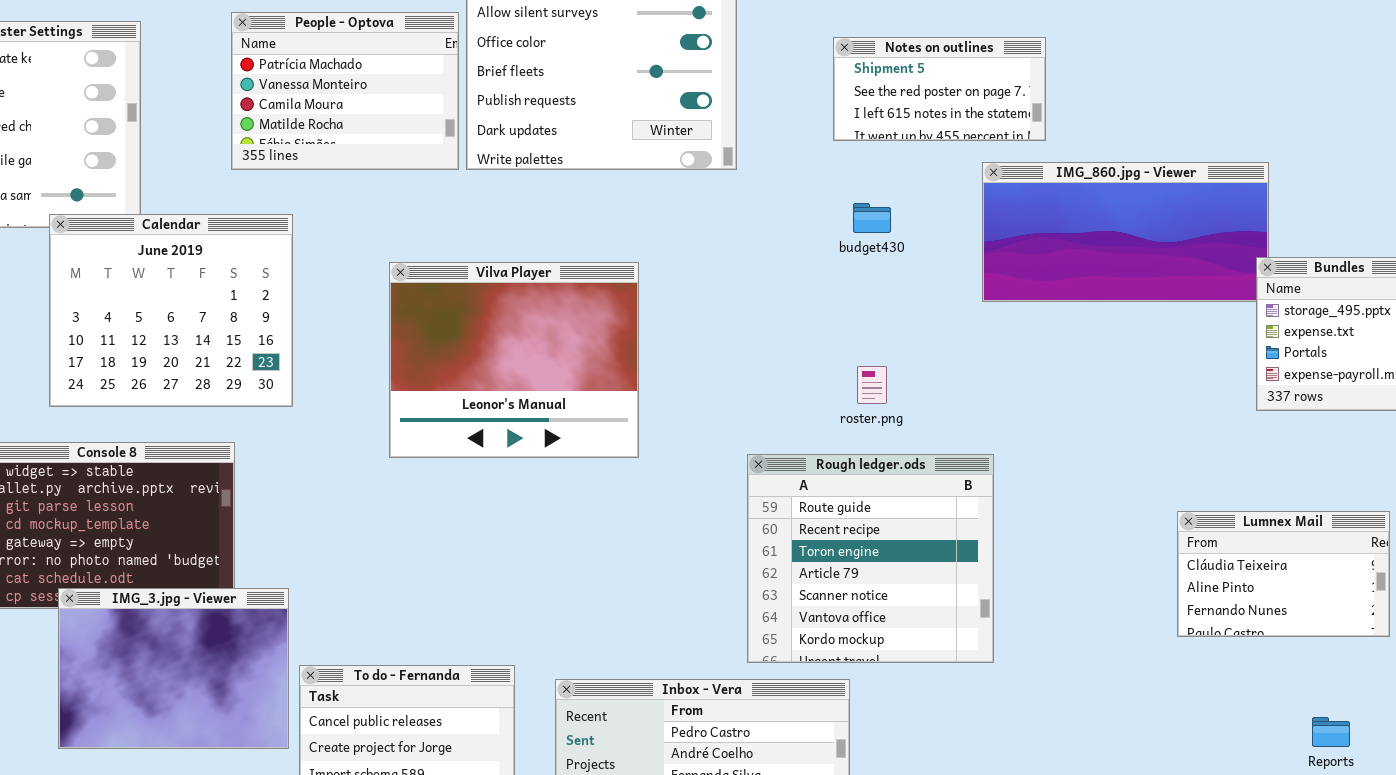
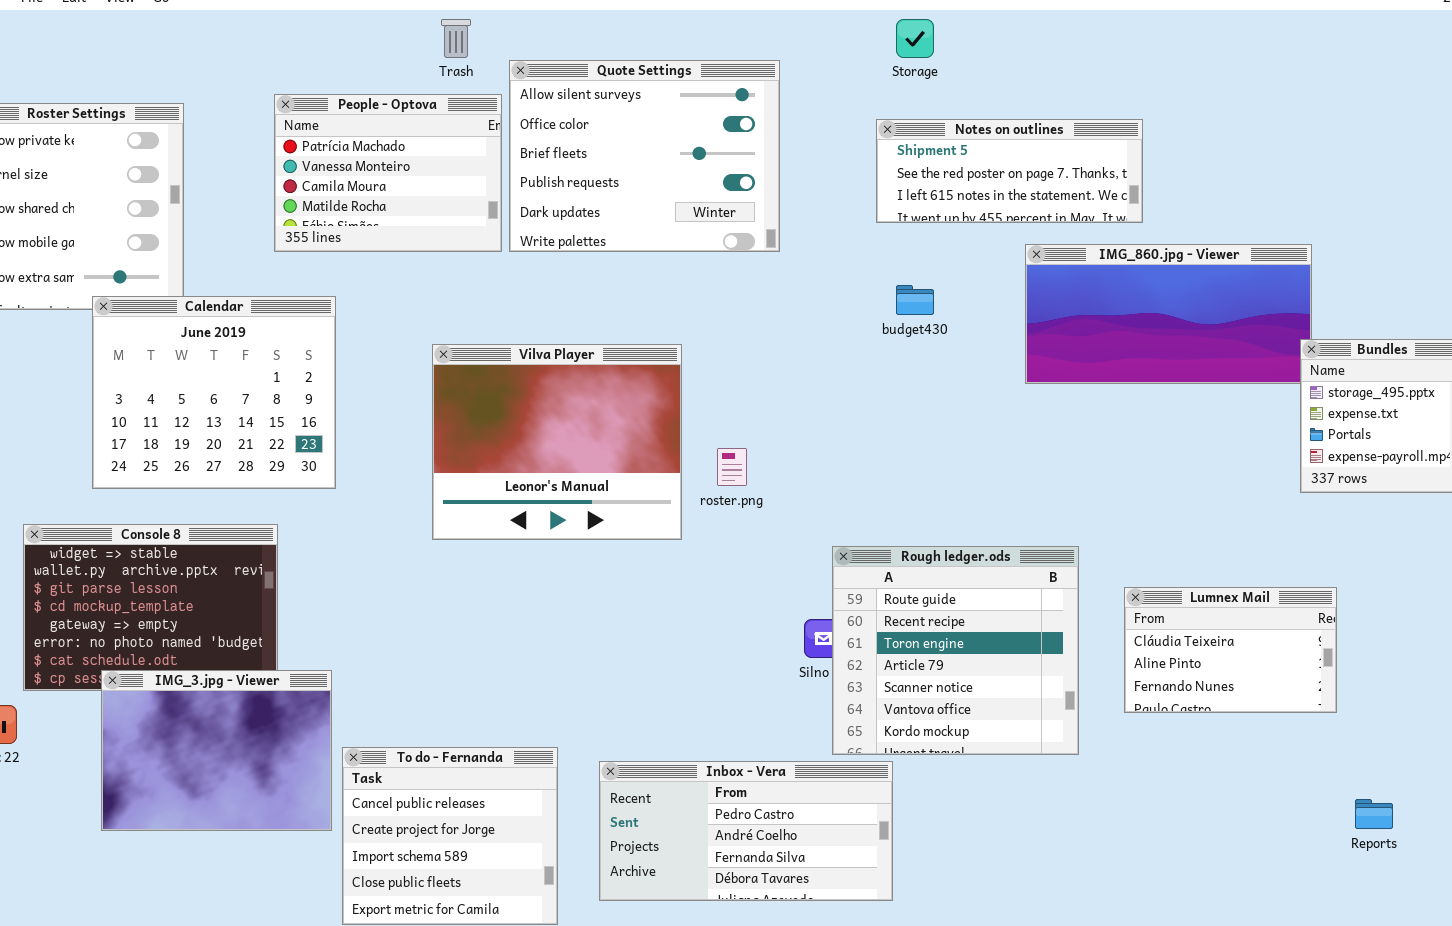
Notes on outlines: [833,37,1046,141] -> [876,119,1143,223], resized
roster.png: [857,366,887,404] -> [717,448,747,486], moved
Rough ledger.ods: [747,454,994,663] -> [832,546,1079,755], moved
Lumnex Mail: [1177,511,1390,637] -> [1124,587,1337,713], moved

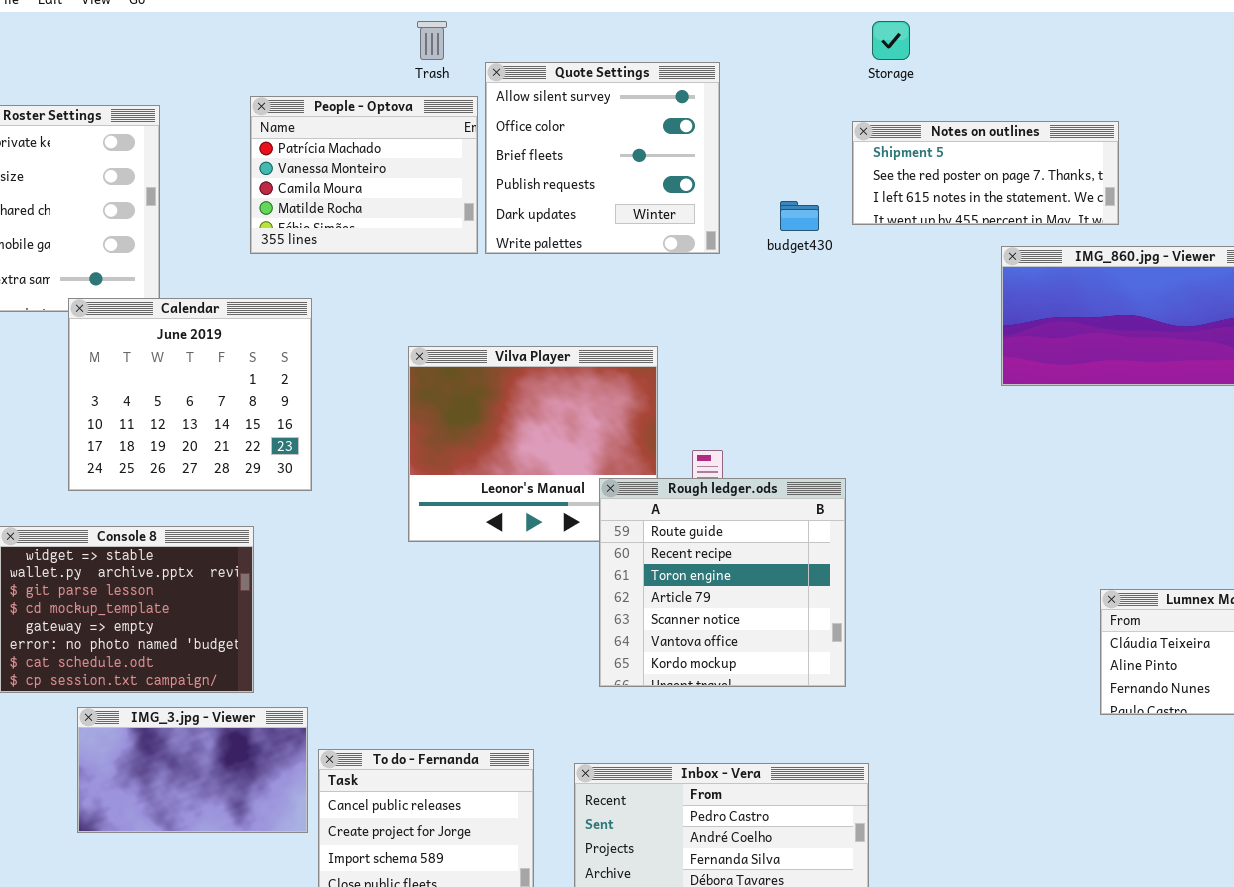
Quote Settings: [509,60,780,252] -> [485,62,720,254], resized
budget430: [896,285,934,315] -> [780,201,819,231], moved
Rough ledger.ods: [832,546,1079,755] -> [599,478,846,687], moved
IMG_3.jpg - Viewer: [101,670,332,831] -> [77,707,308,833], resized

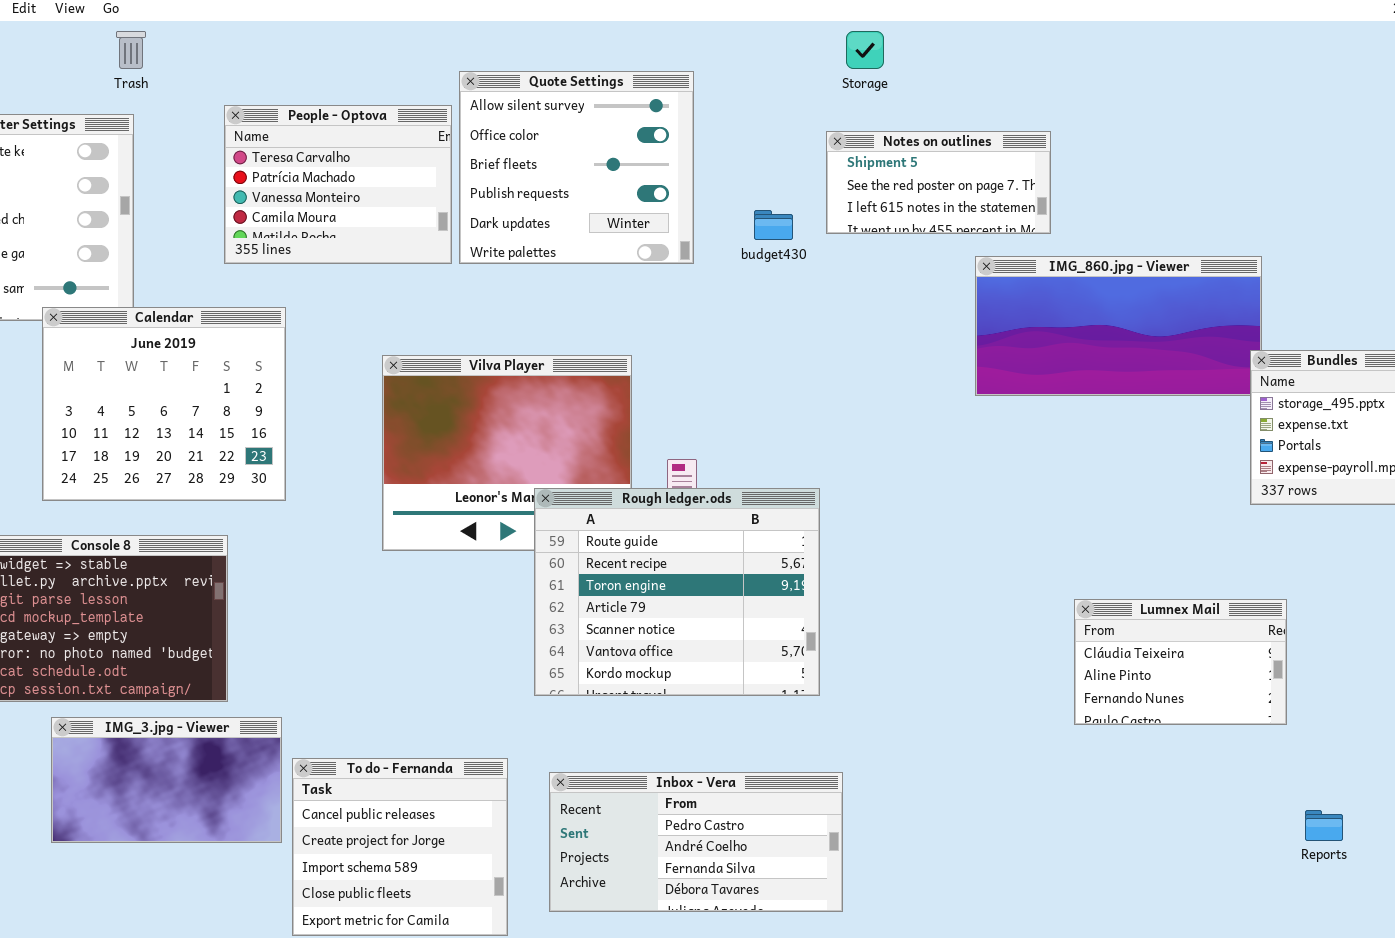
Trash: [417,21,447,60] -> [116,31,146,69], moved
People - Optova: [250,96,478,254] -> [224,105,452,264], scrolled up 1 row
Notes on outlines: [852,121,1119,225] -> [826,131,1051,234], resized
Rough ledger.ods: [599,478,846,687] -> [534,488,820,696], resized

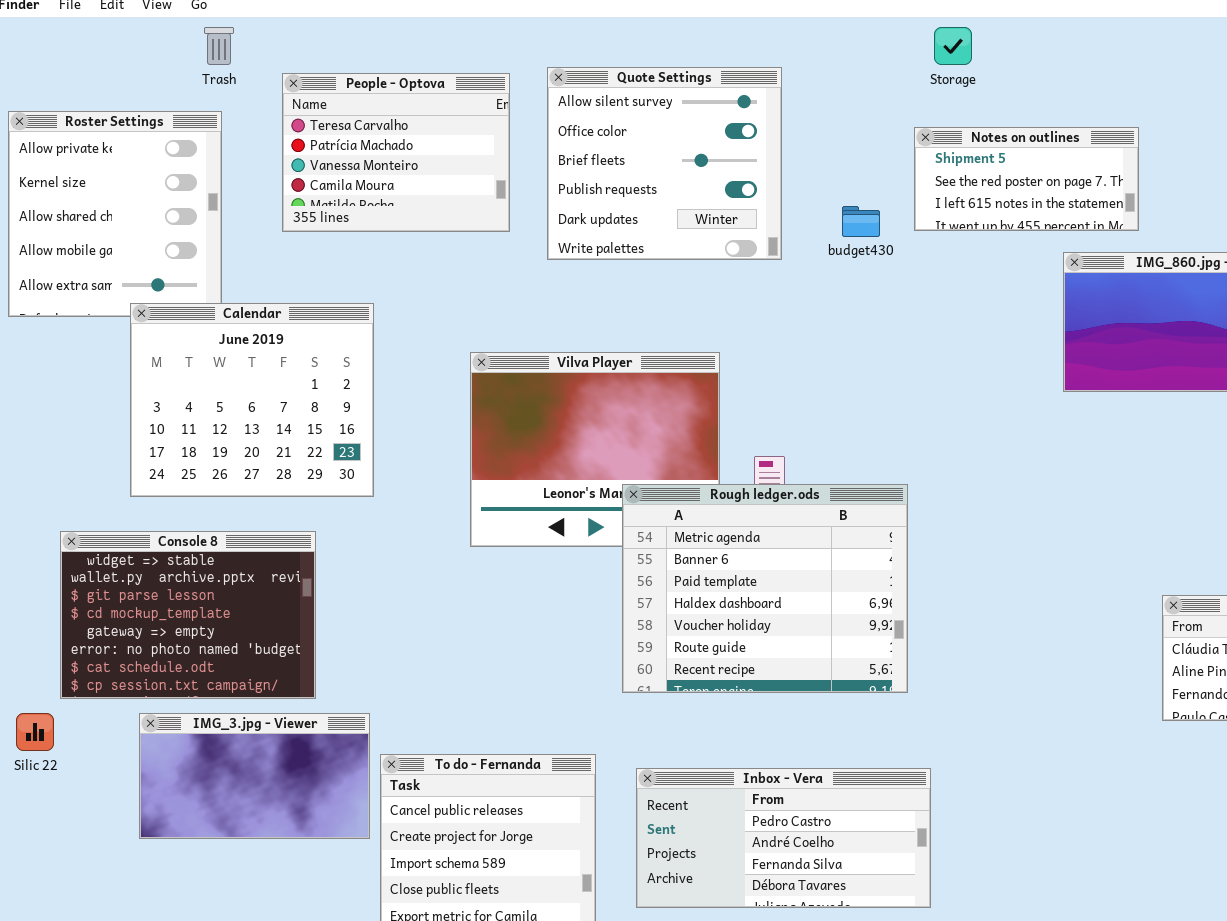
People - Optova: [224,105,452,264] -> [282,73,510,232], moved
Rough ledger.ods: [534,488,820,696] -> [622,484,908,693], scrolled up 5 rows

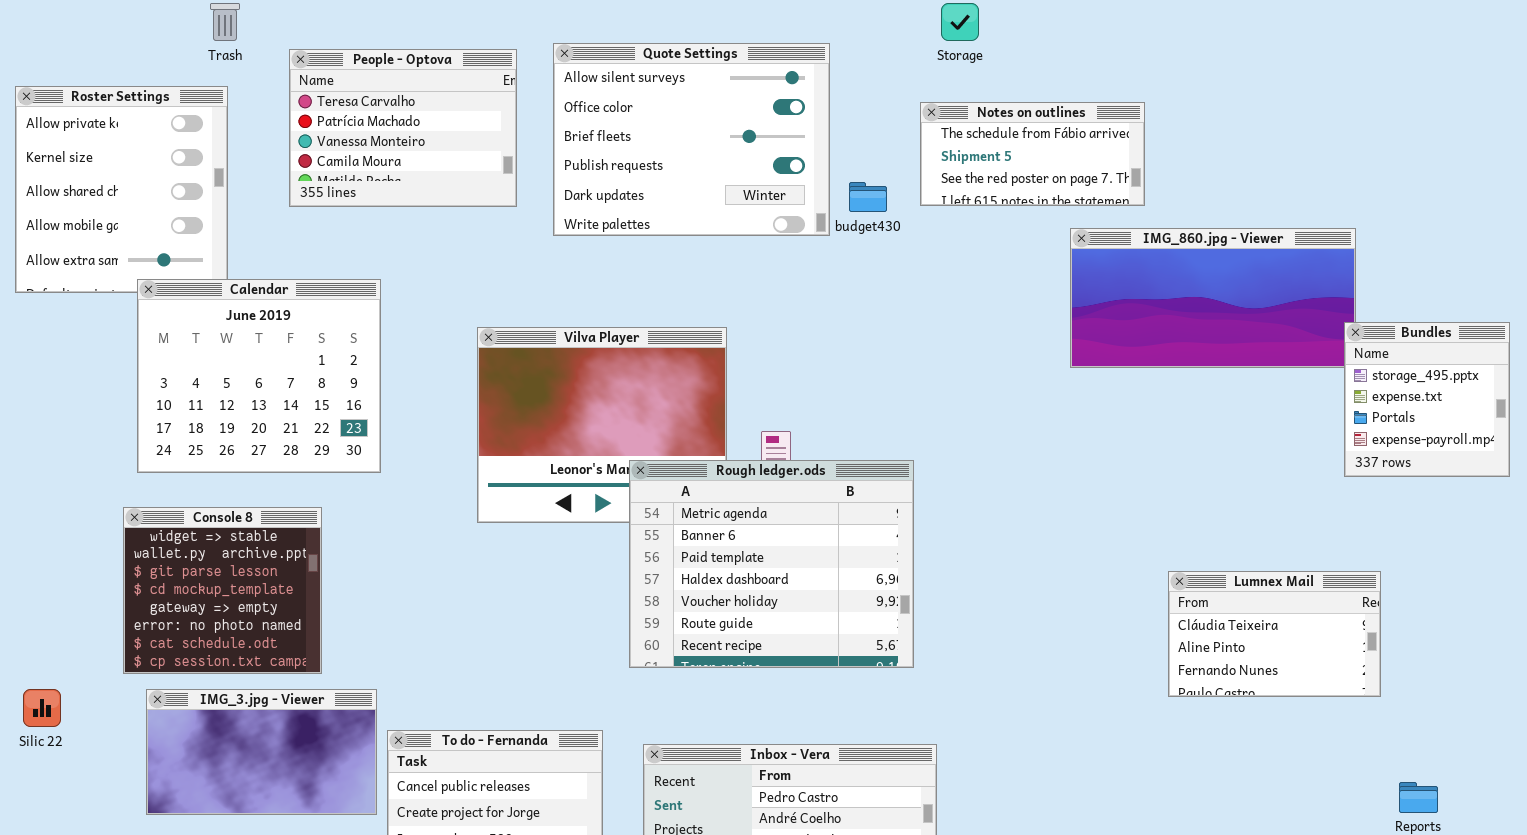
Quote Settings: [547,67,782,260] -> [553,43,830,236], resized
Notes on outlines: [914,127,1139,231] -> [920,102,1145,206], scrolled up 1 row
Console 8: [60,531,316,699] -> [123,507,322,674], resized

